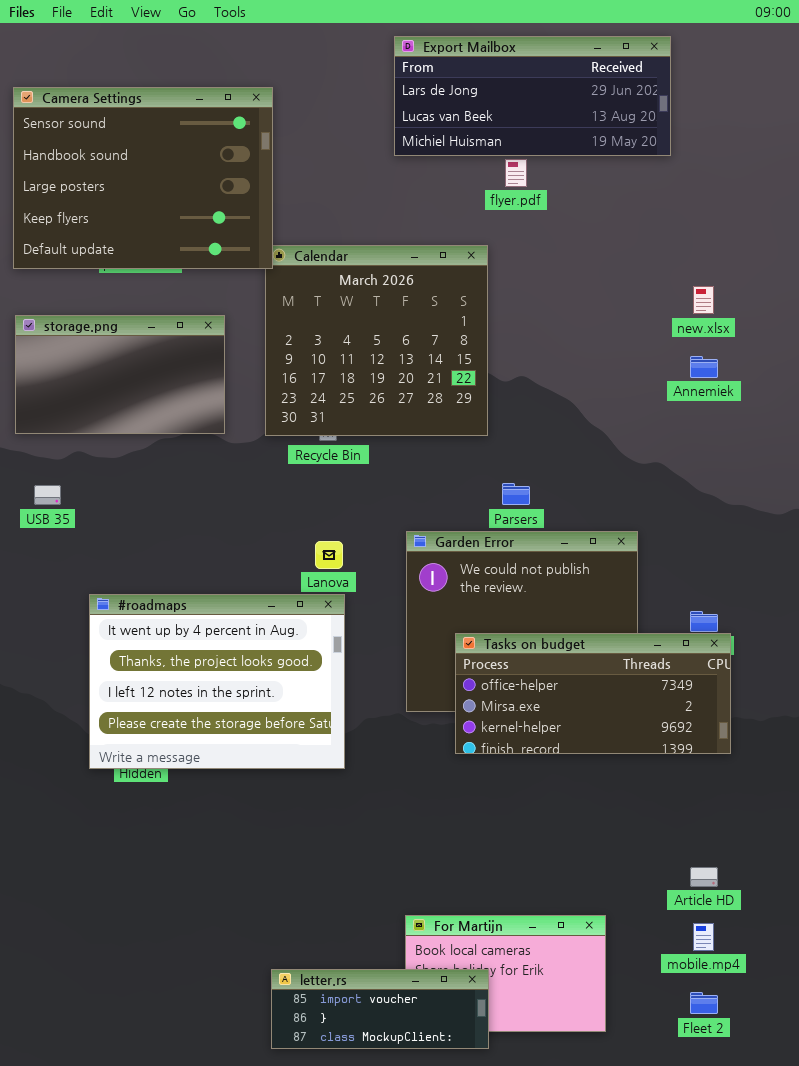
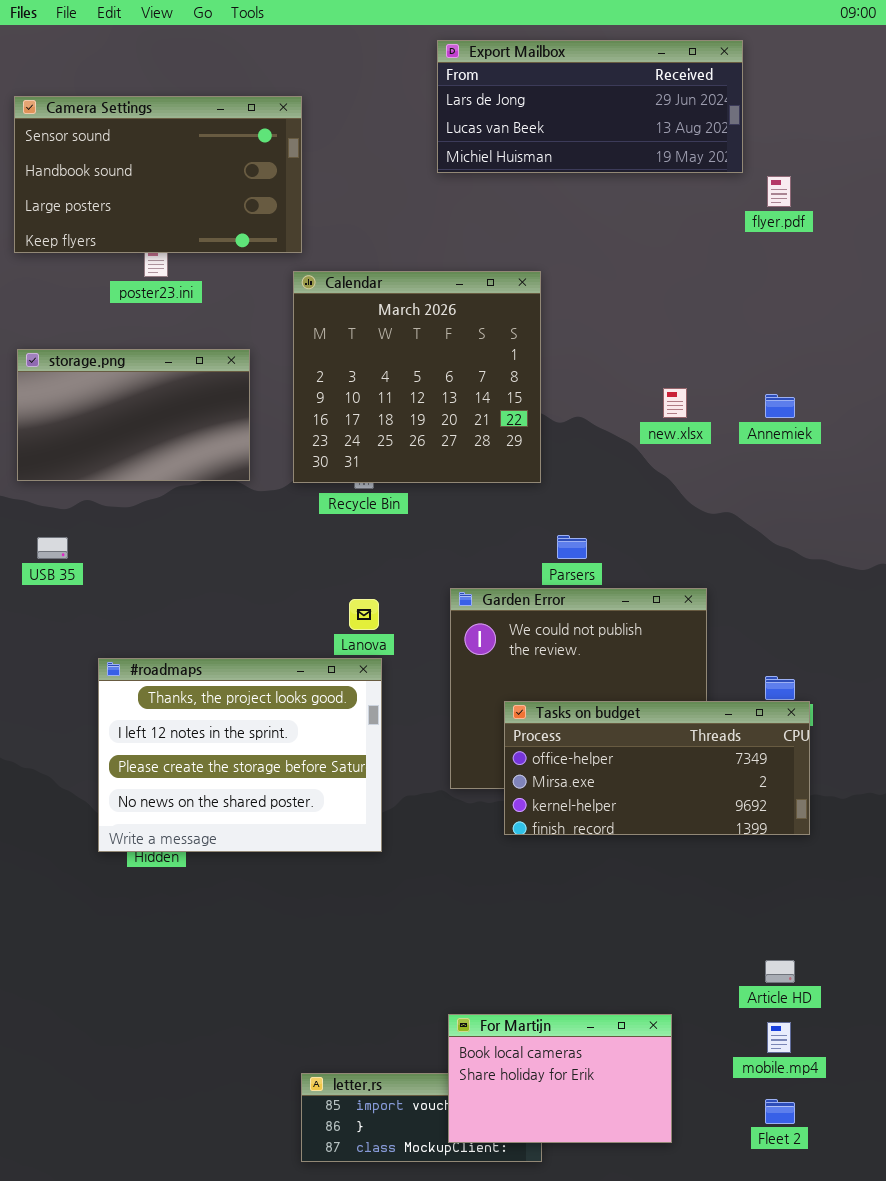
Camera Settings: [13,87,273,269] -> [14,96,302,253], resized
flyer.pdf: [505,159,527,187] -> [767,176,791,207], moved
new.xlsx: [693,286,714,314] -> [663,388,687,418], moved
#roadmaps: [89,594,345,769] -> [98,658,382,852], scrolled down 1 row
For Martijn: [405,915,606,1032] -> [448,1014,672,1143], raised

